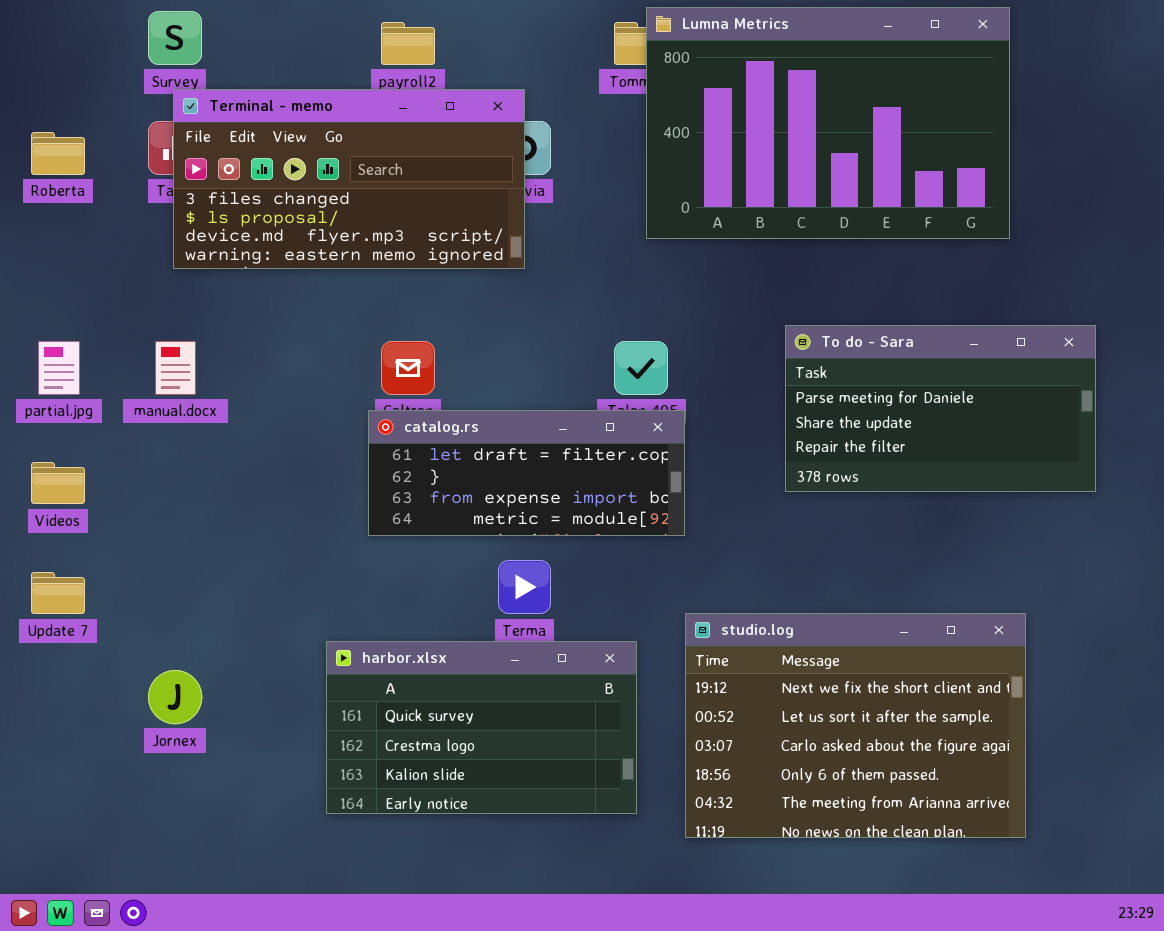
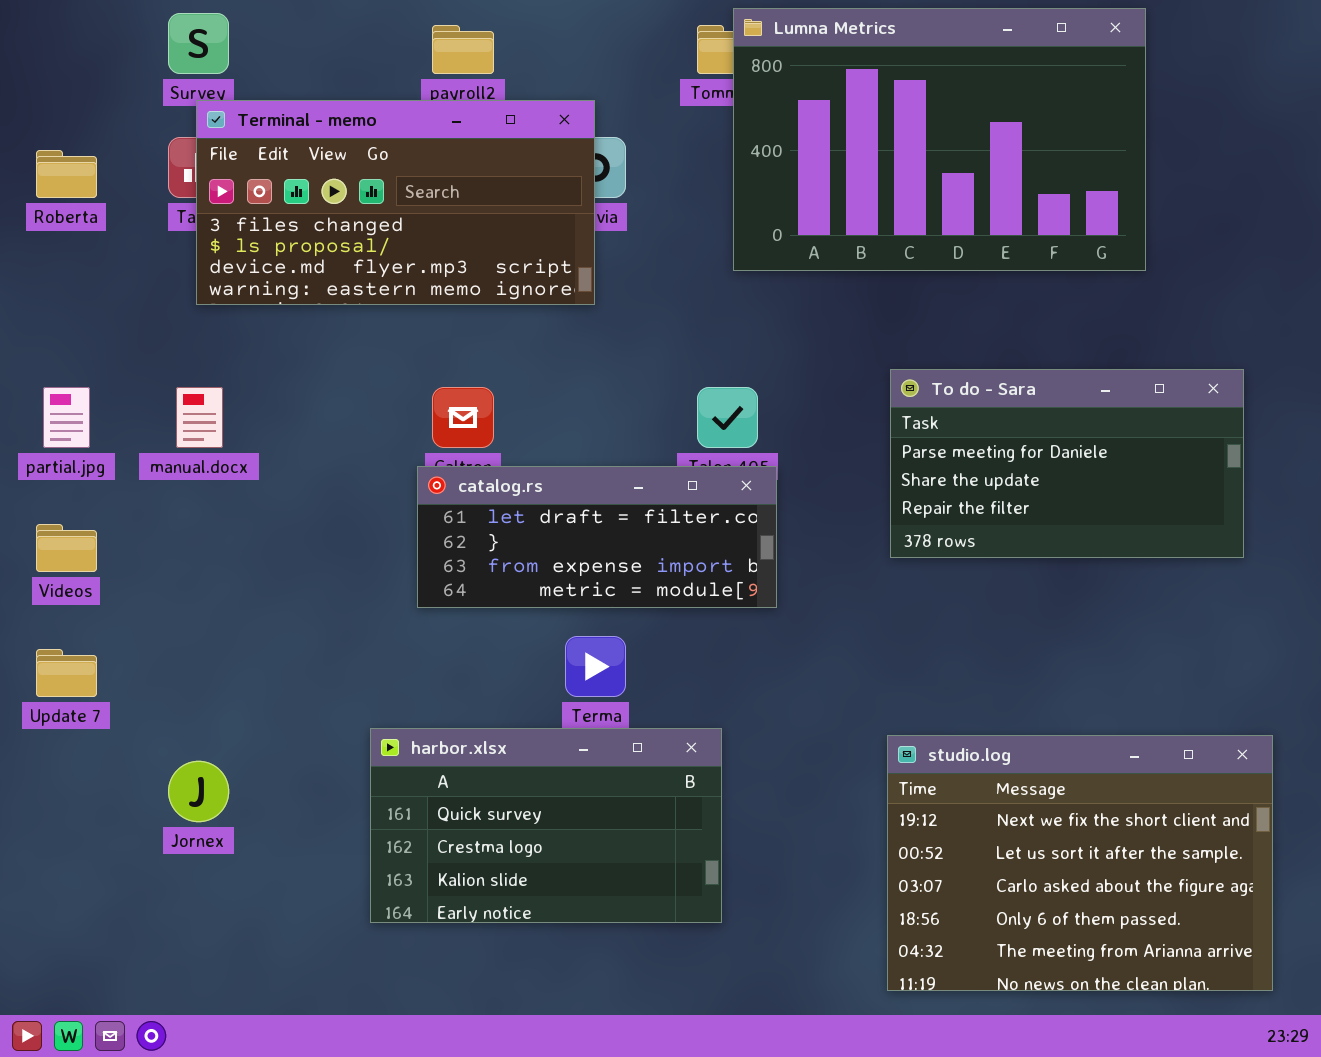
studio.log: [685,613,1026,838] -> [887,735,1273,991], moved

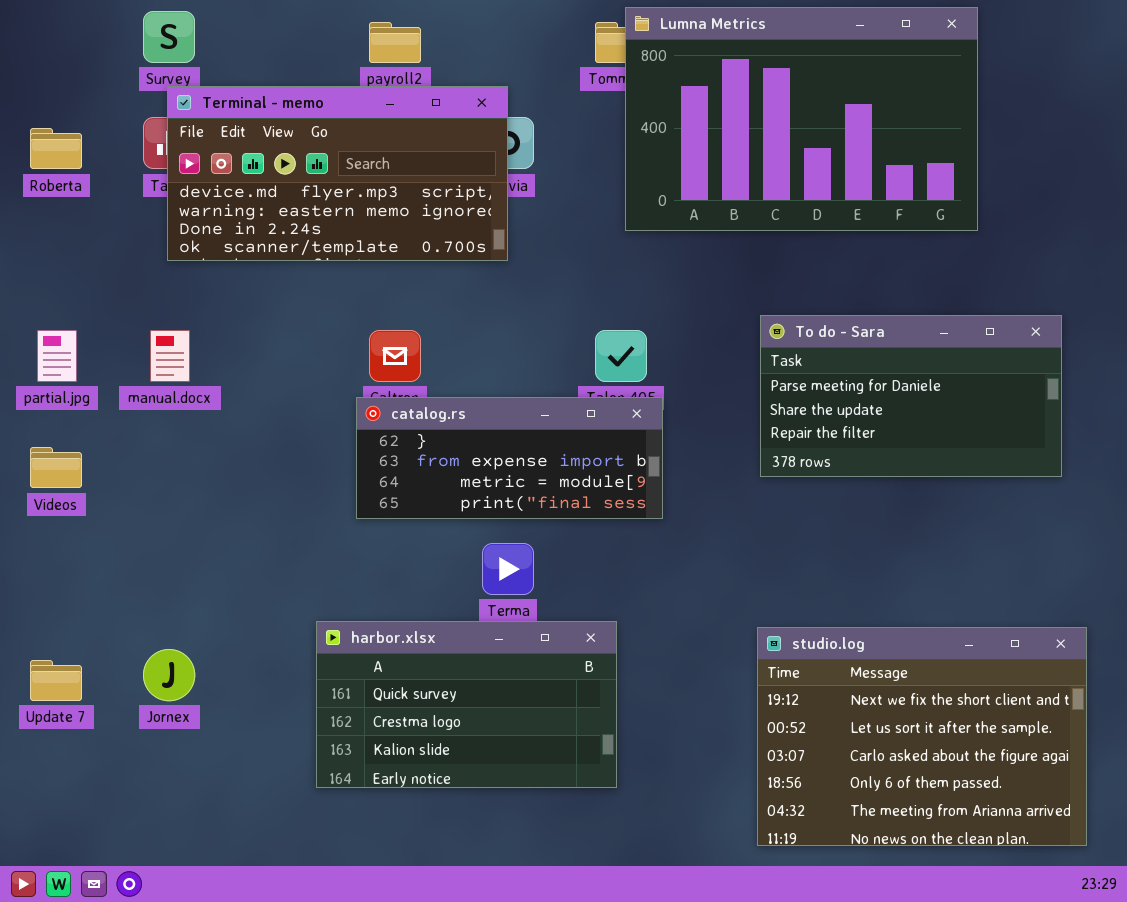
Terminal - memo: [196,100,595,305] -> [167,86,508,261], scrolled down 2 rows
catalog.rs: [417,466,777,608] -> [356,397,663,519], scrolled down 1 row
Update 7: [36,649,97,697] -> [30,660,82,701], moved

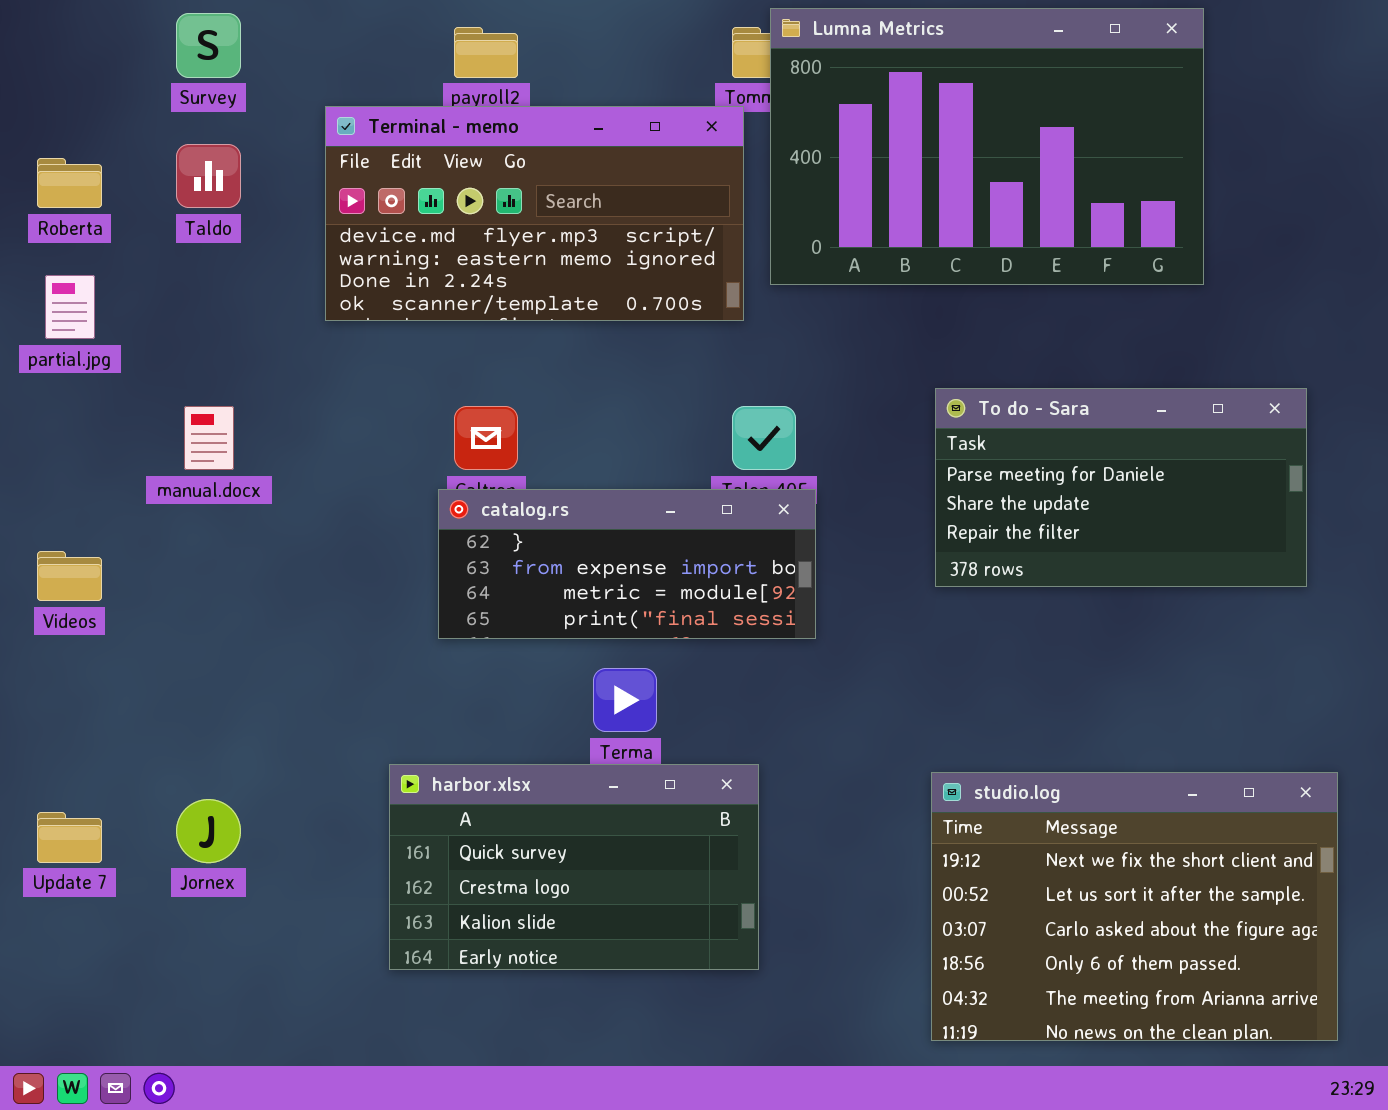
Terminal - memo: [167,86,508,261] -> [325,106,744,321], moved
partial.jpg: [37,330,77,382] -> [45,275,95,339], moved

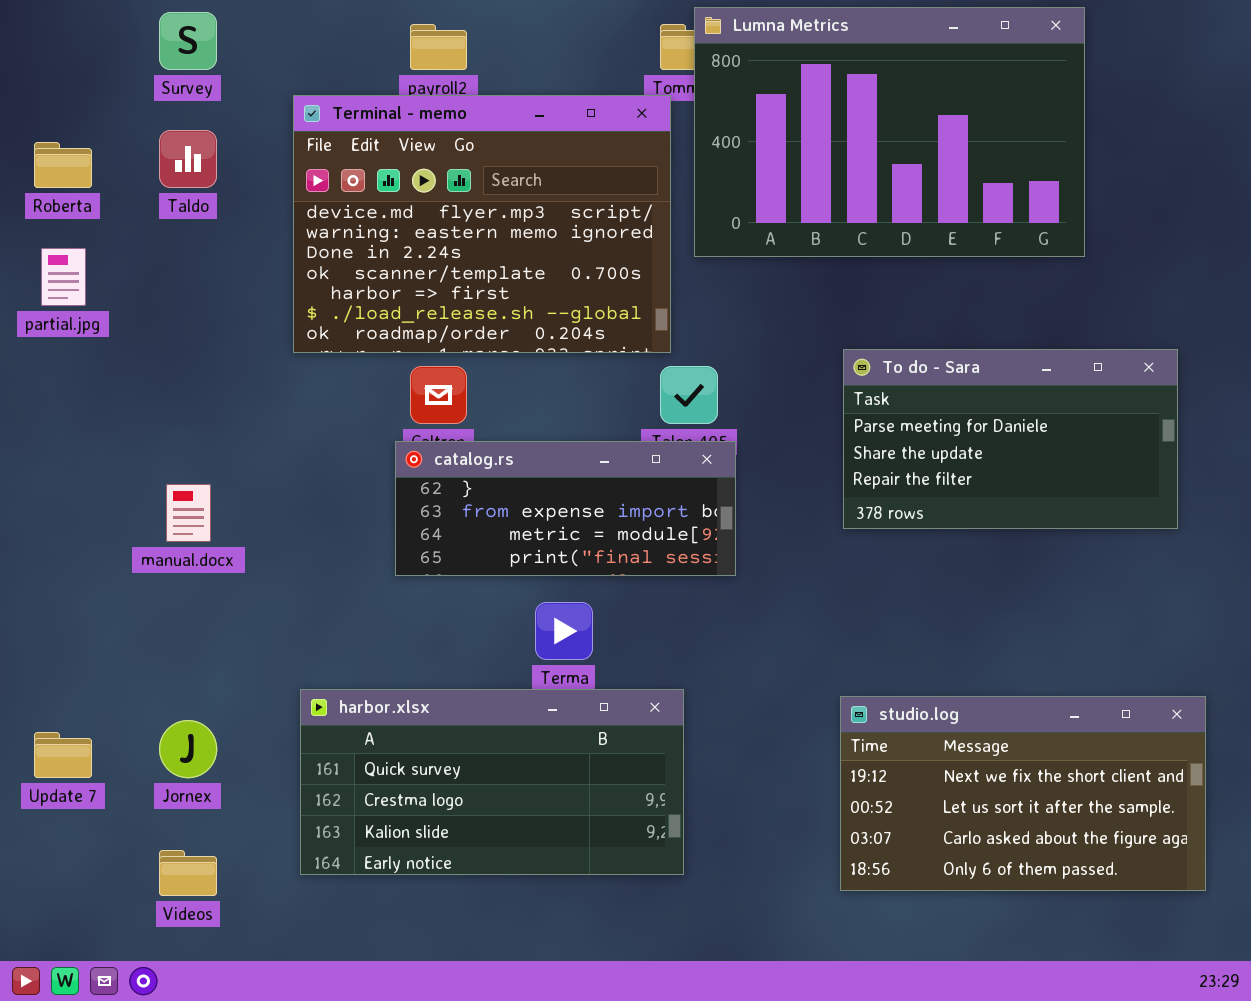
Terminal - memo: [325,106,744,321] -> [293,95,671,353], resized
manual.docx: [184,406,234,470] -> [166,484,211,542], moved
Videos: [37,551,102,601] -> [159,850,217,896], moved
harbor.xlsx: [389,764,759,970] -> [300,689,684,875], resized
studio.log: [931,772,1338,1041] -> [840,696,1206,891], resized

